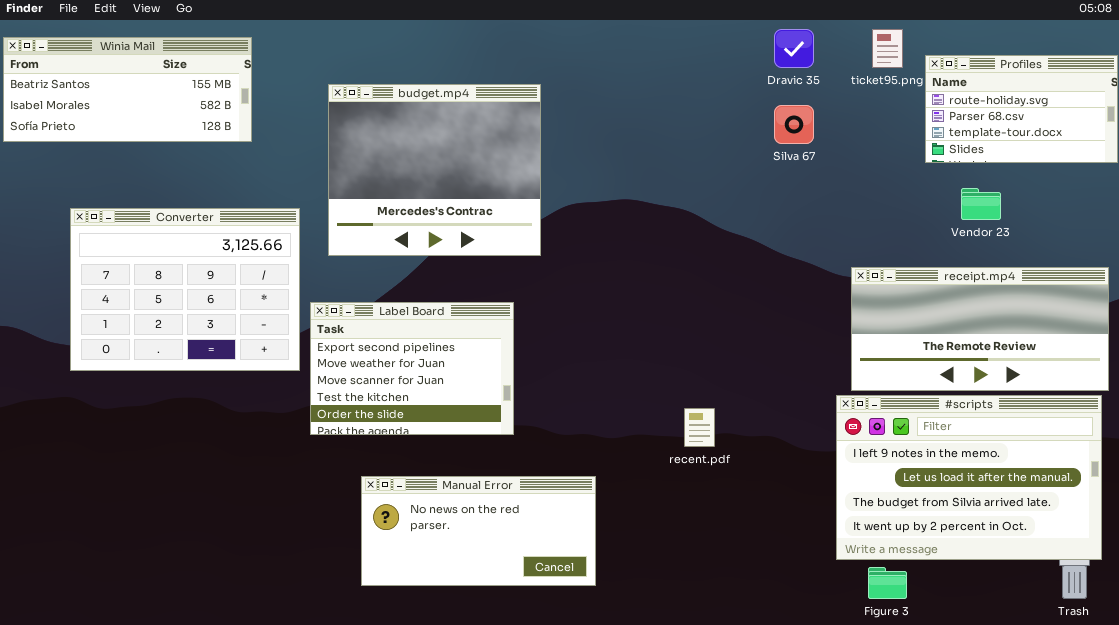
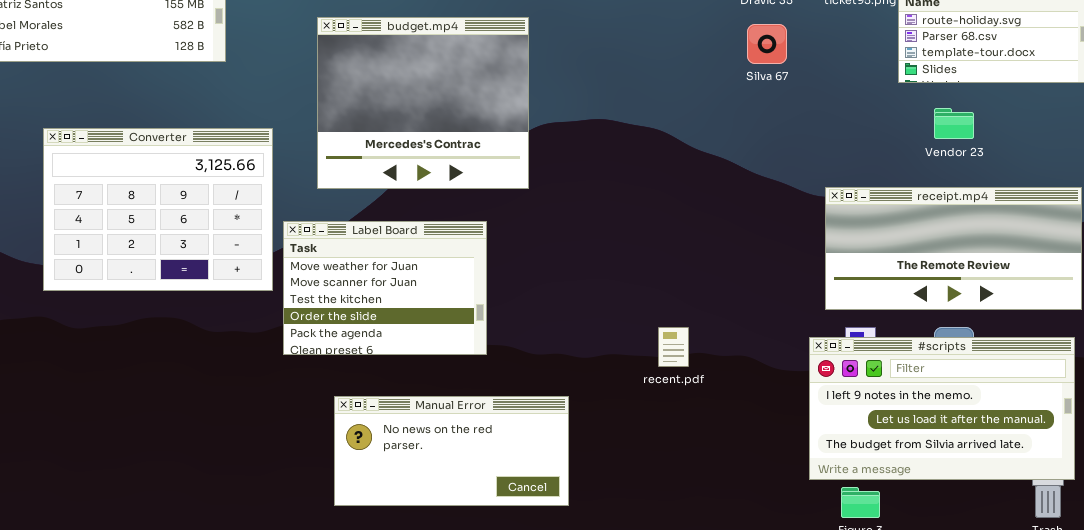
budget.mp4: [328,84,541,256] -> [317,17,529,189], moved
Label Board: [310,302,514,435] -> [283,221,487,355], scrolled down 1 row
#scripts: [836,395,1102,560] -> [809,337,1075,480], resized

